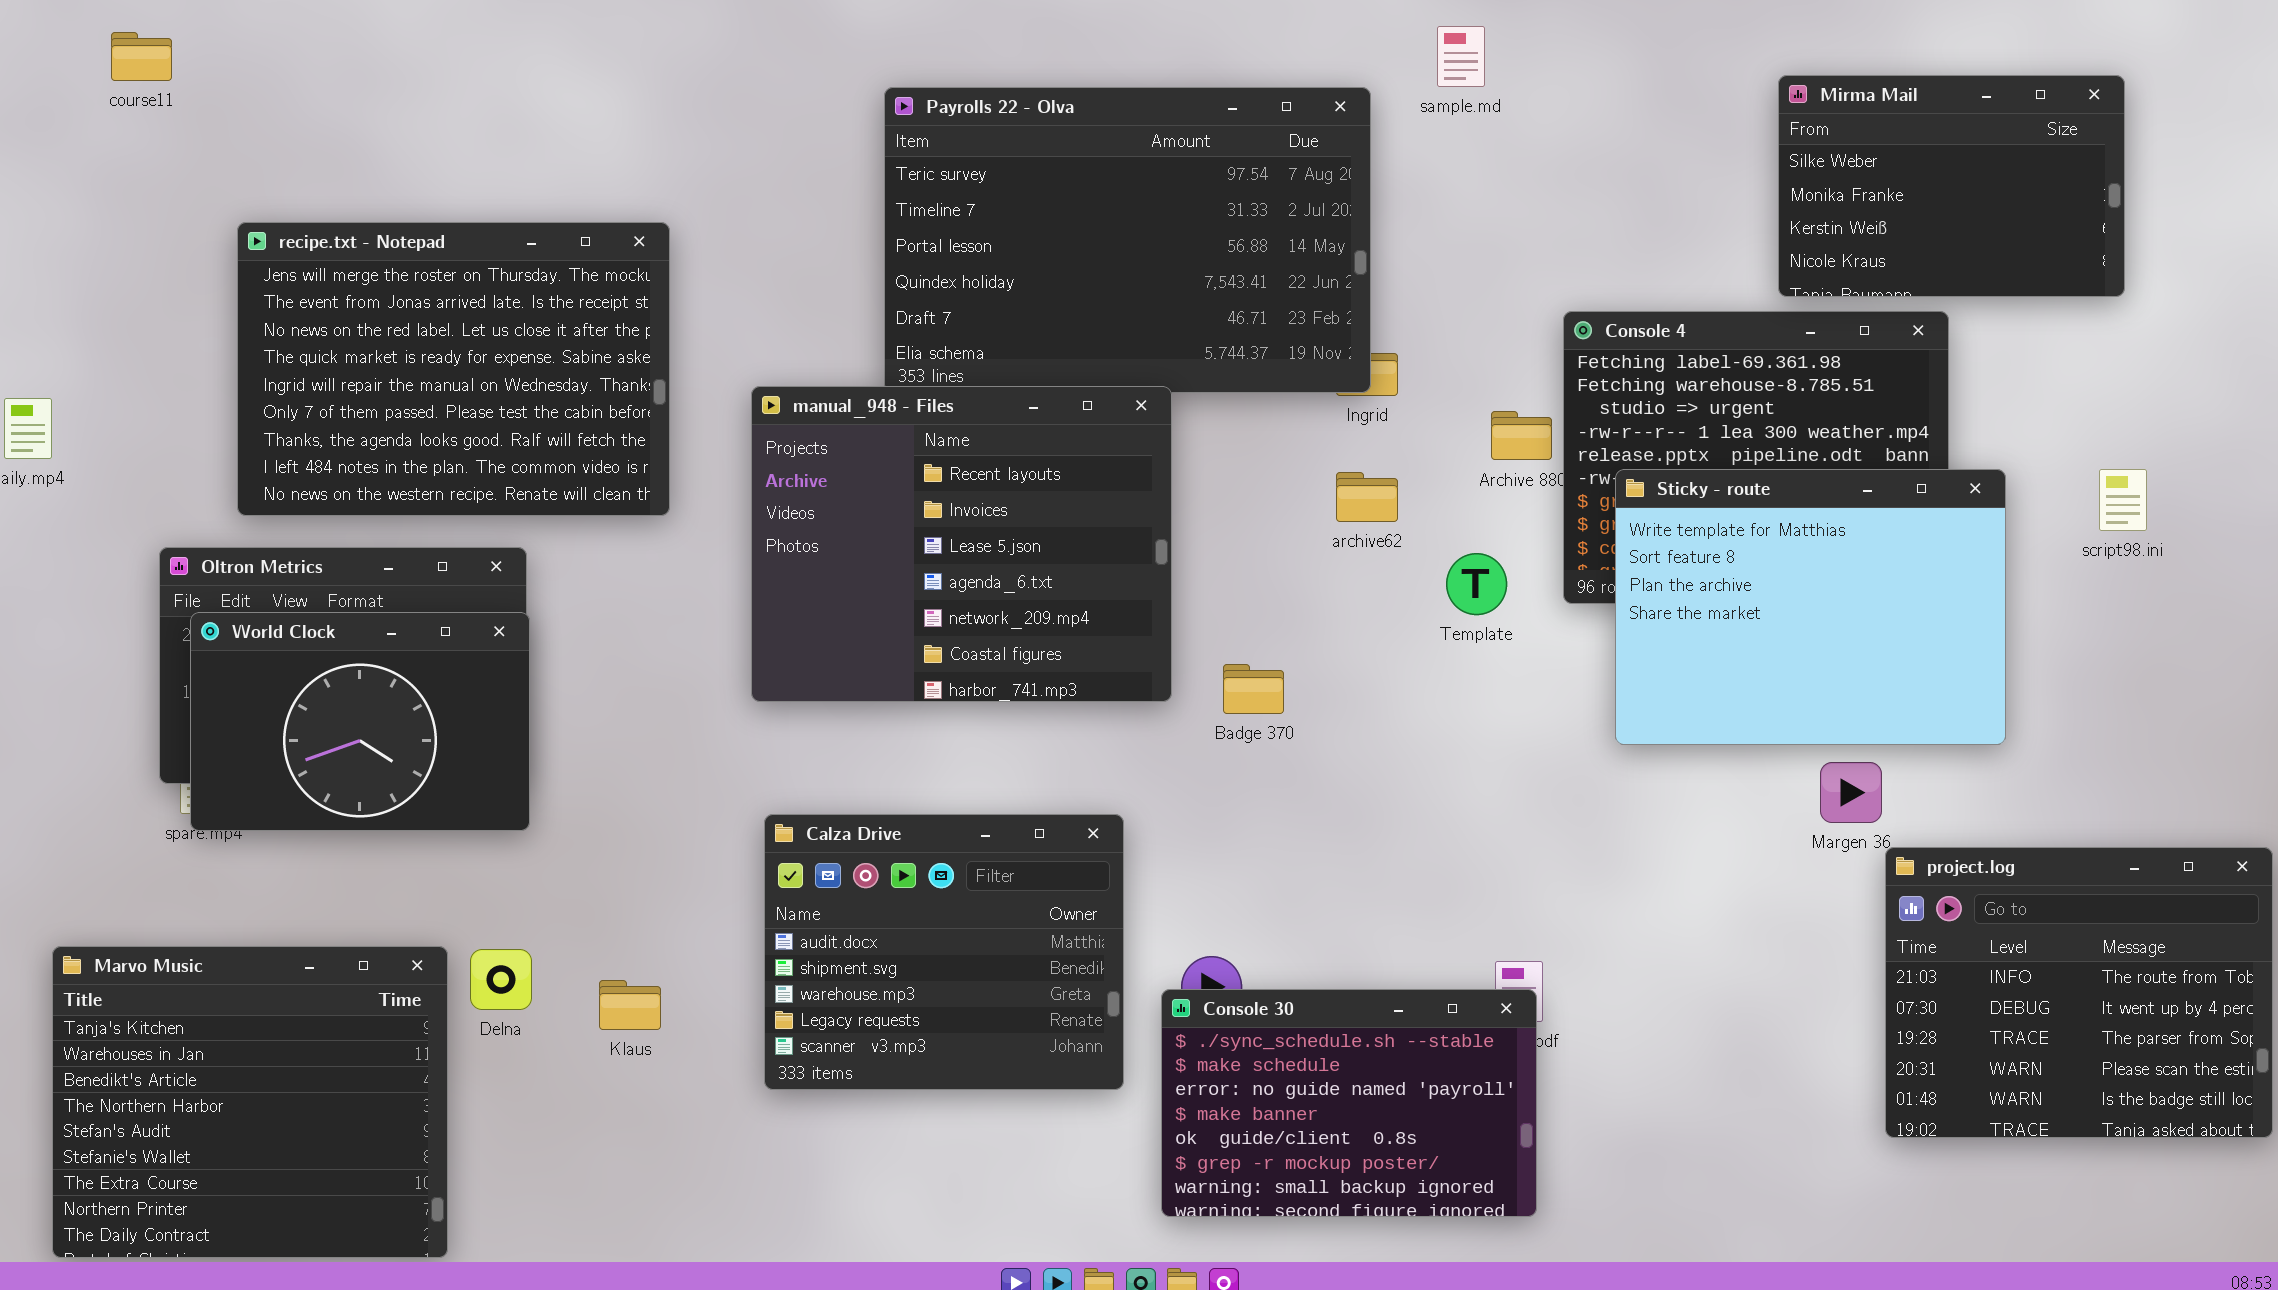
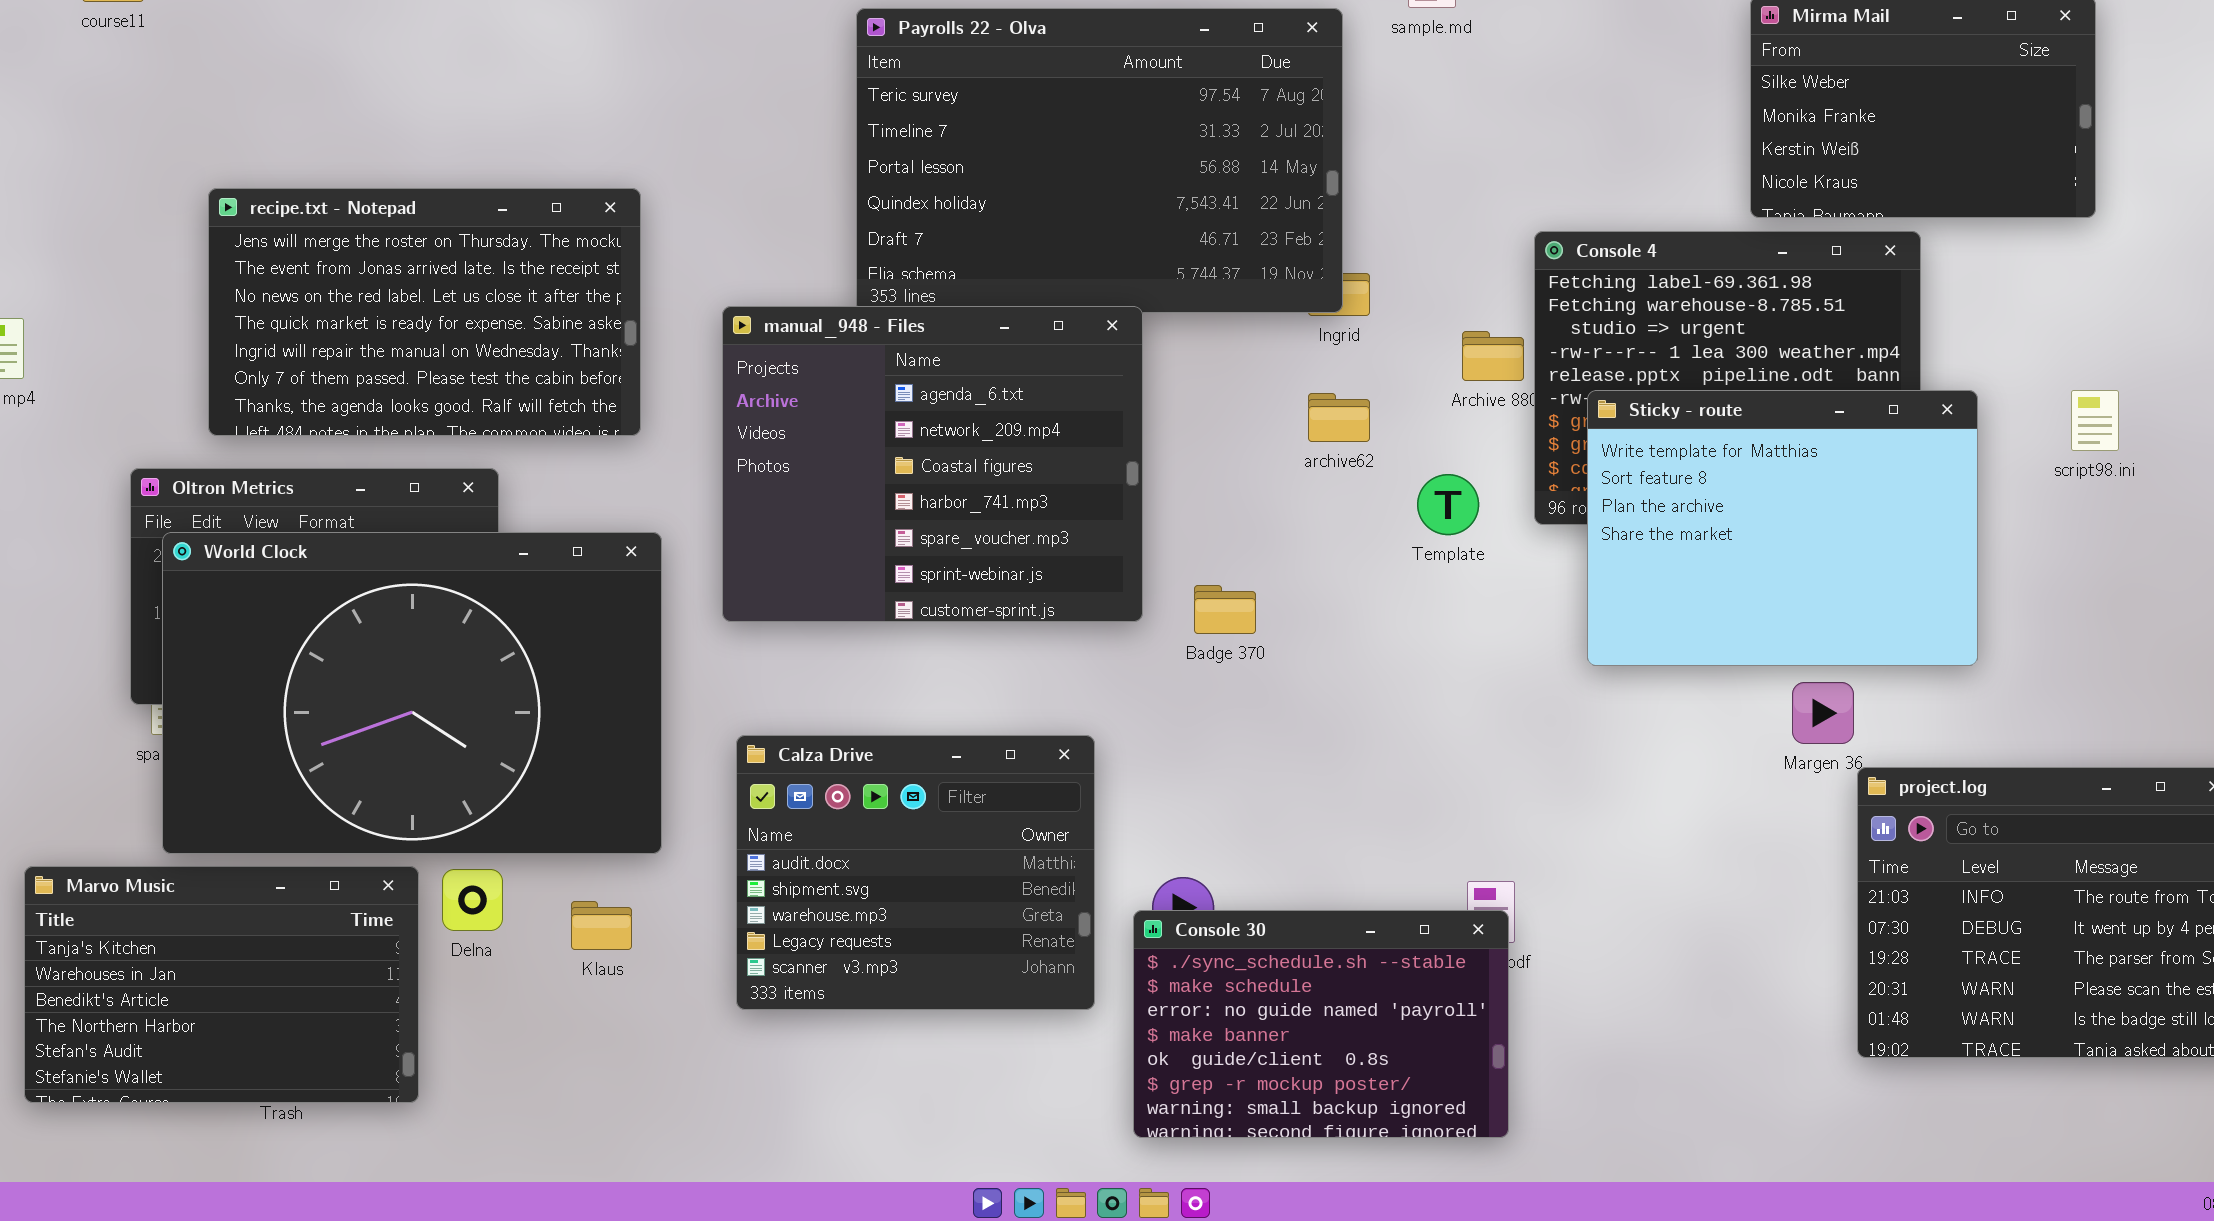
recipe.txt - Notepad: [237,222,670,516] -> [208,188,641,436], resized
manual_948 - Files: [751,386,1172,702] -> [722,306,1143,622], scrolled down 3 rows
World Clock: [190,612,530,831] -> [162,532,662,854], resized
Marvo Music: [52,946,448,1258] -> [24,866,419,1103], resized

